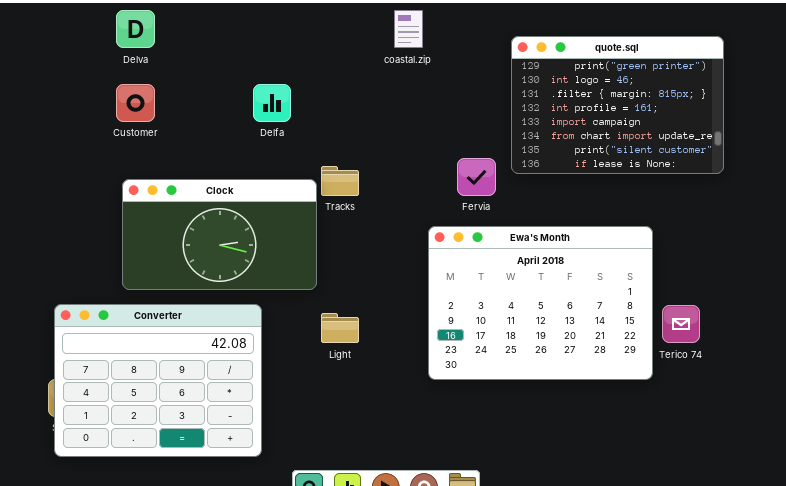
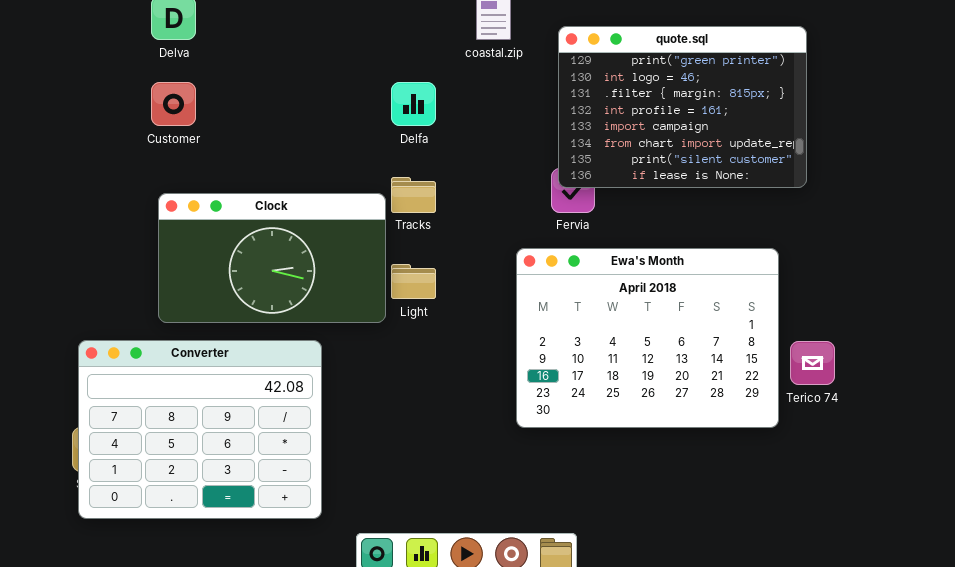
quote.sql: [511,36,724,174] -> [558,26,807,188], moved
Delfa: [253,84,291,122] -> [391,82,436,126], moved
Light: [321,313,359,343] -> [391,264,436,299], moved

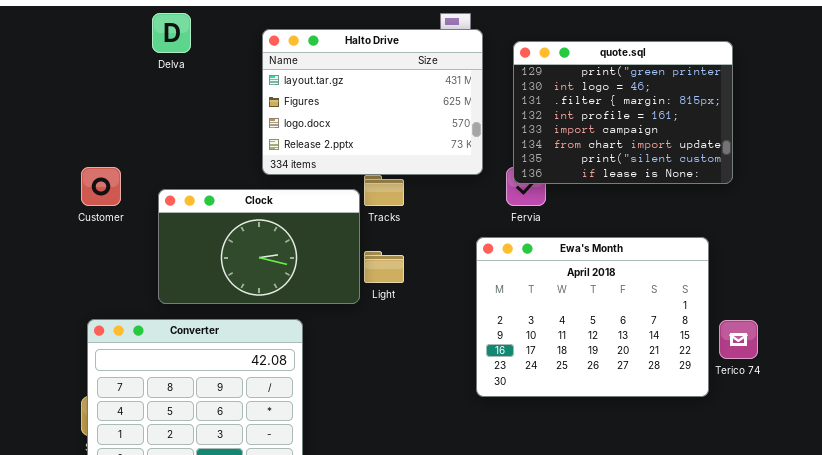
Halto Drive: none -> [262,29,483,175], opened
Customer: [151,82,196,126] -> [81,167,121,206], moved

